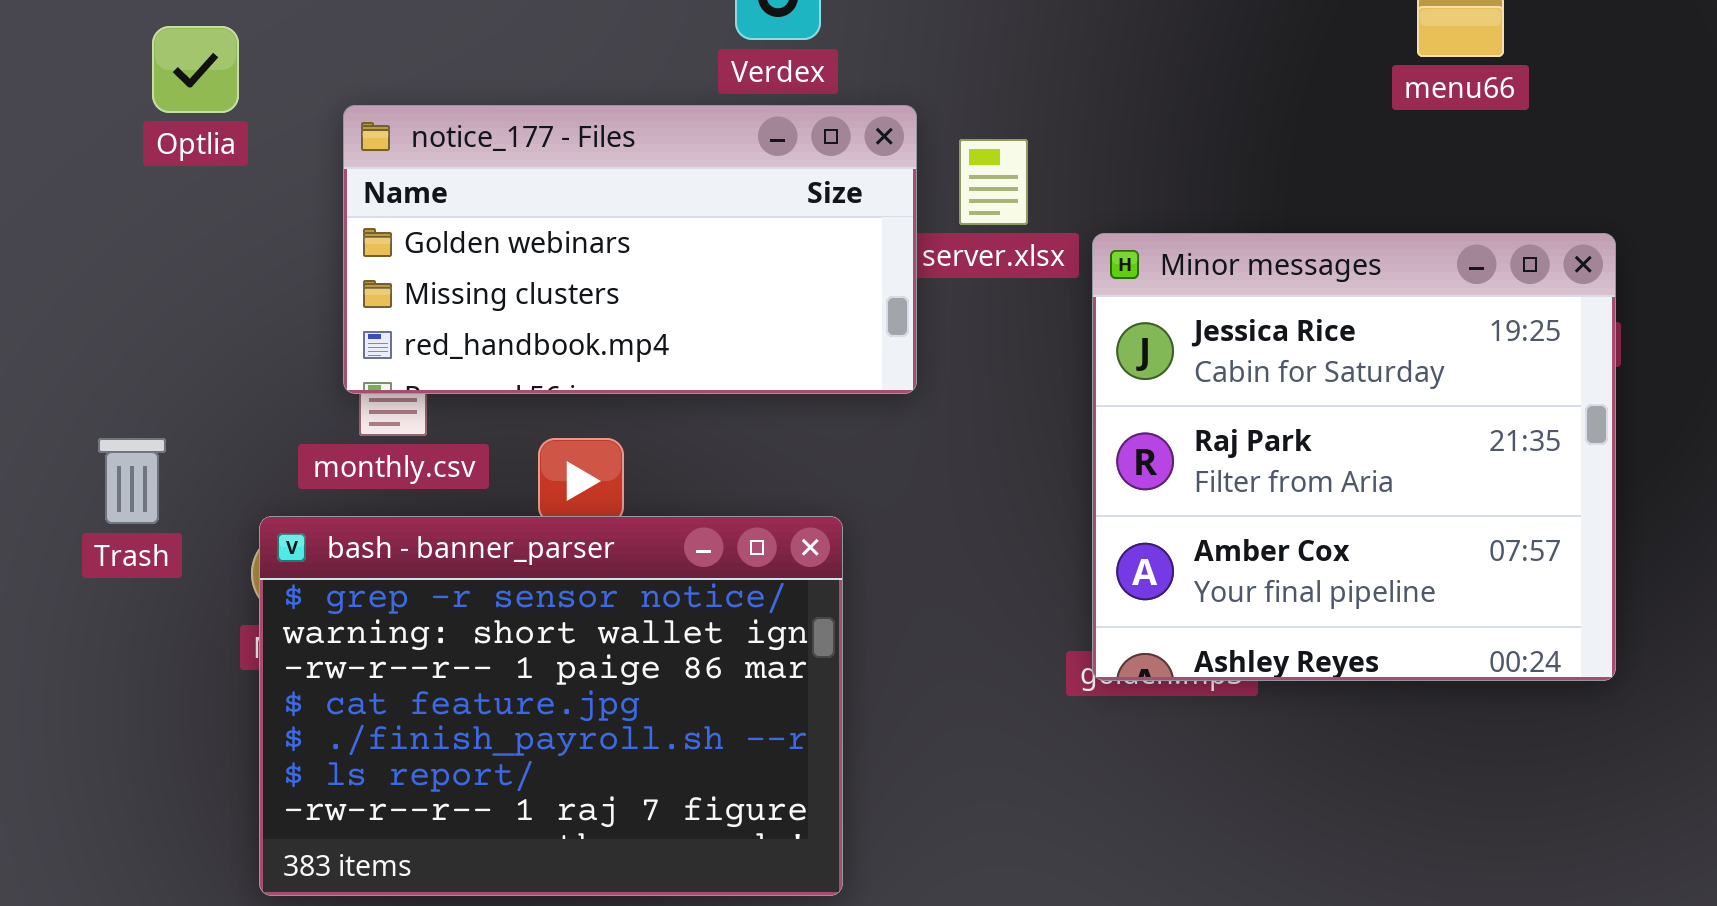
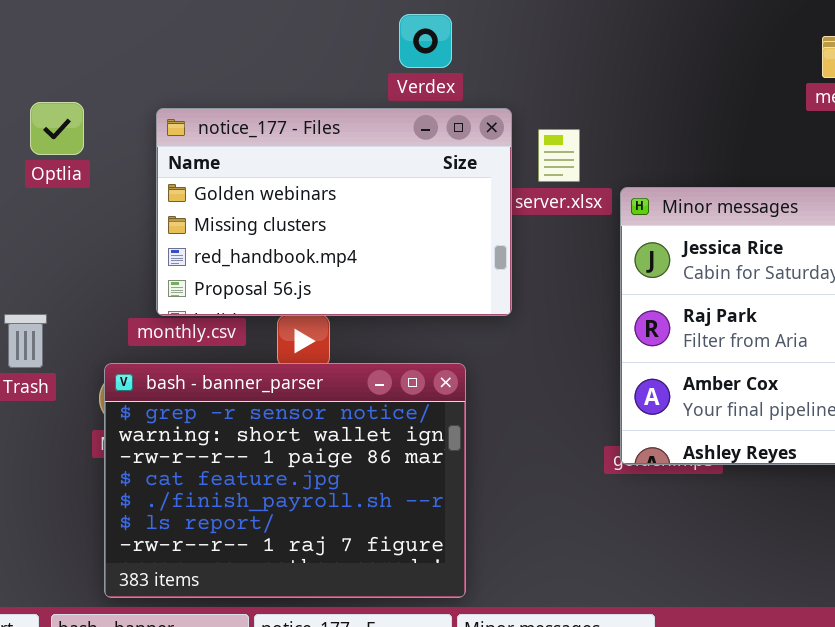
Optlia: [152,26,239,113] -> [30,102,84,155], moved
notice_177 - Files: [343,105,917,394] -> [156,108,512,316], resized

